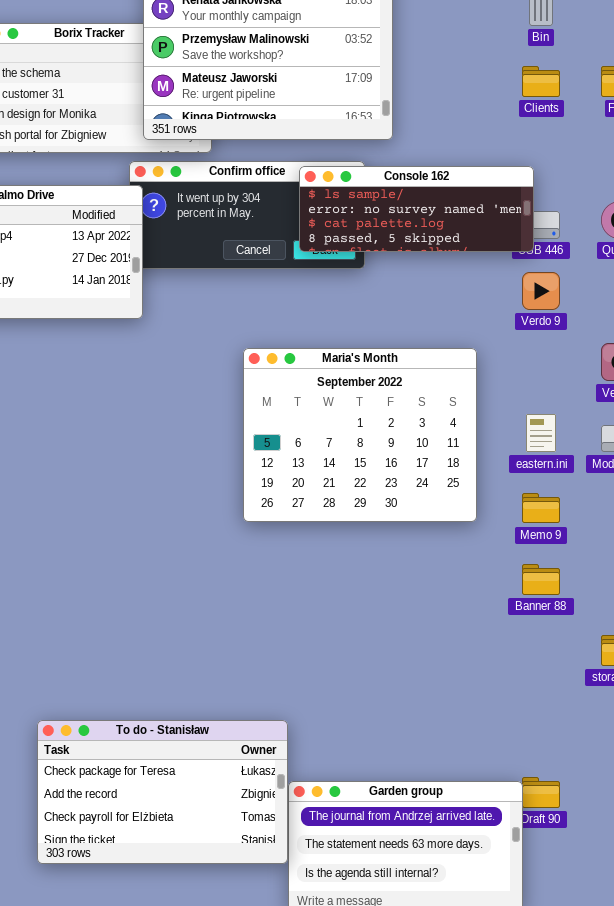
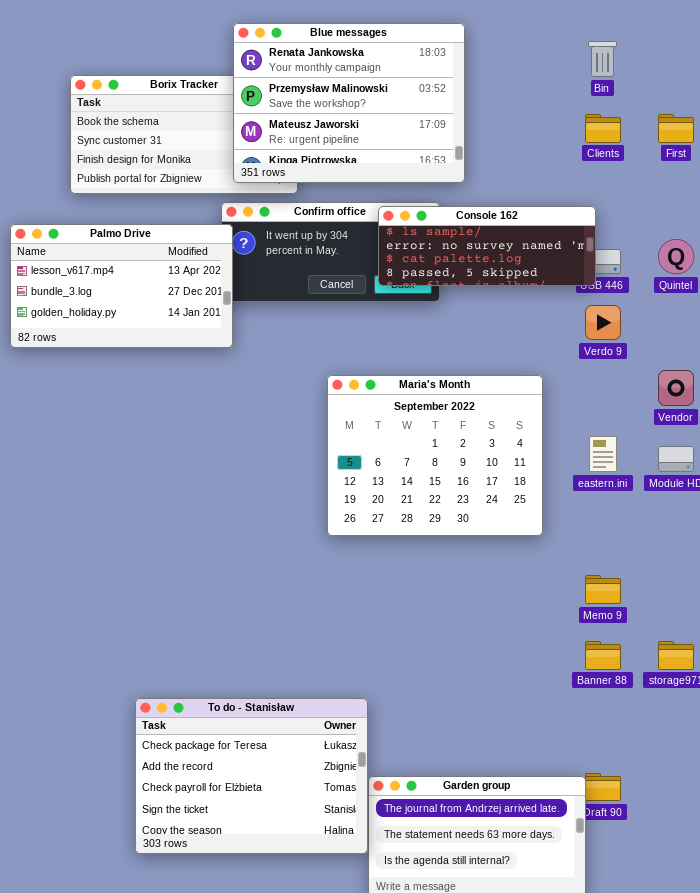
Memo 9: [522,493,560,523] -> [585,575,621,604], moved
Banner 88: [522,564,560,595] -> [585,641,621,670], moved
To do - Stanisław: [37,720,288,864] -> [135,698,368,854], resized

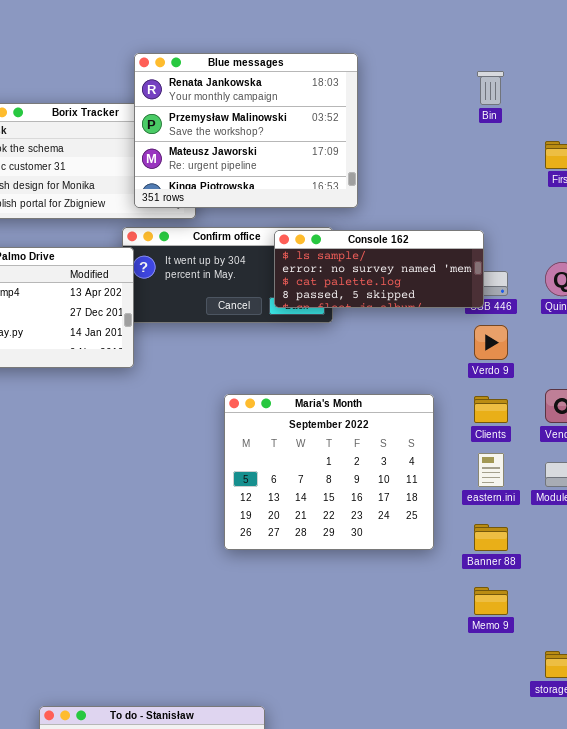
Clients: [585,114,621,143] -> [474,396,508,423], moved
Banner 88: [585,641,621,670] -> [474,524,508,551], moved

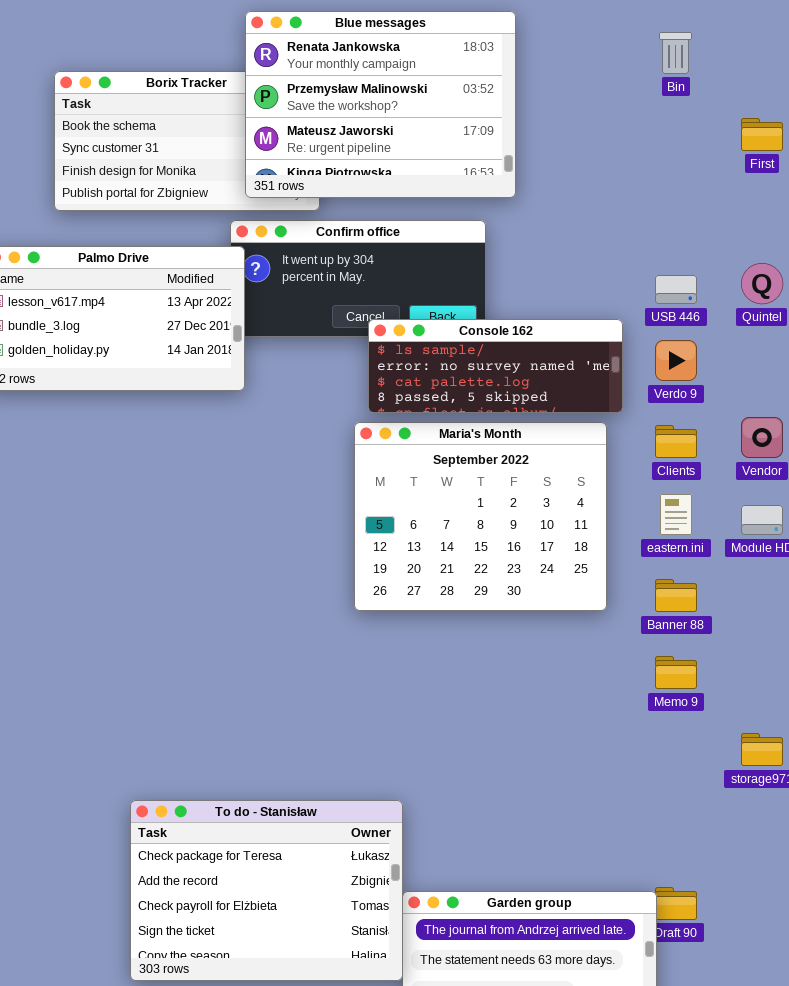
Console 162: [274,230,484,308] -> [368,319,623,413], moved

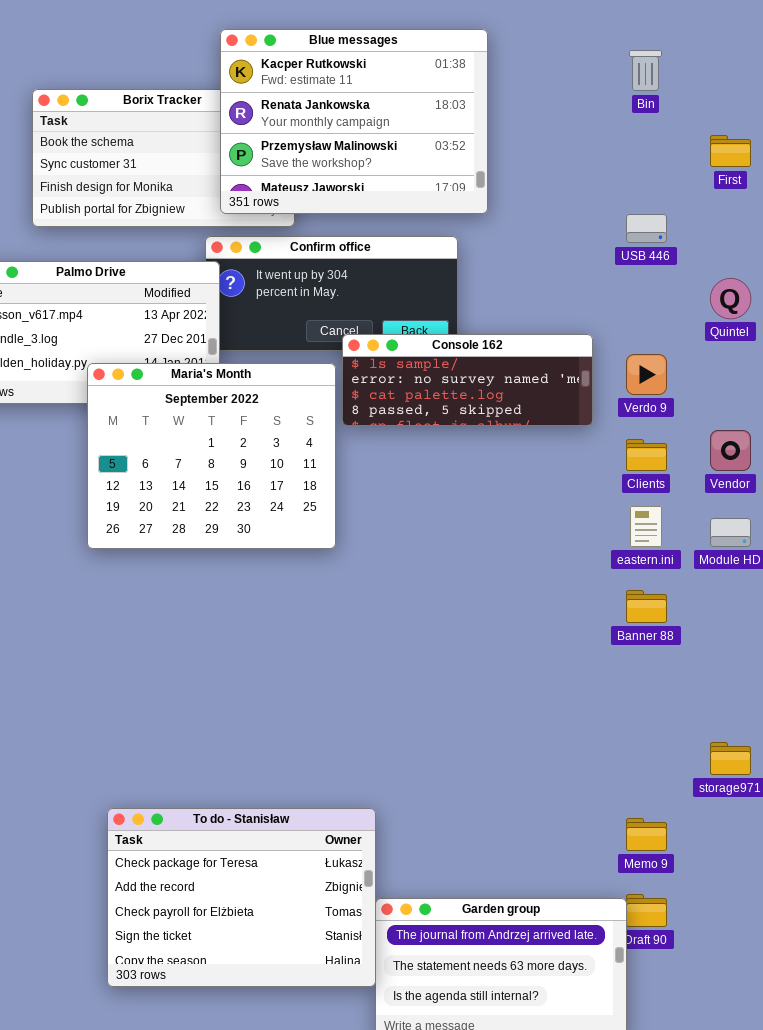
Blue messages: [245,11,516,198] -> [220,29,488,214], scrolled up 1 row
USB 446: [655,275,697,304] -> [626,214,667,243], moved
Maria's Month: [354,422,607,611] -> [87,363,336,549], moved
Memo 9: [655,656,697,689] -> [626,818,667,851], moved

